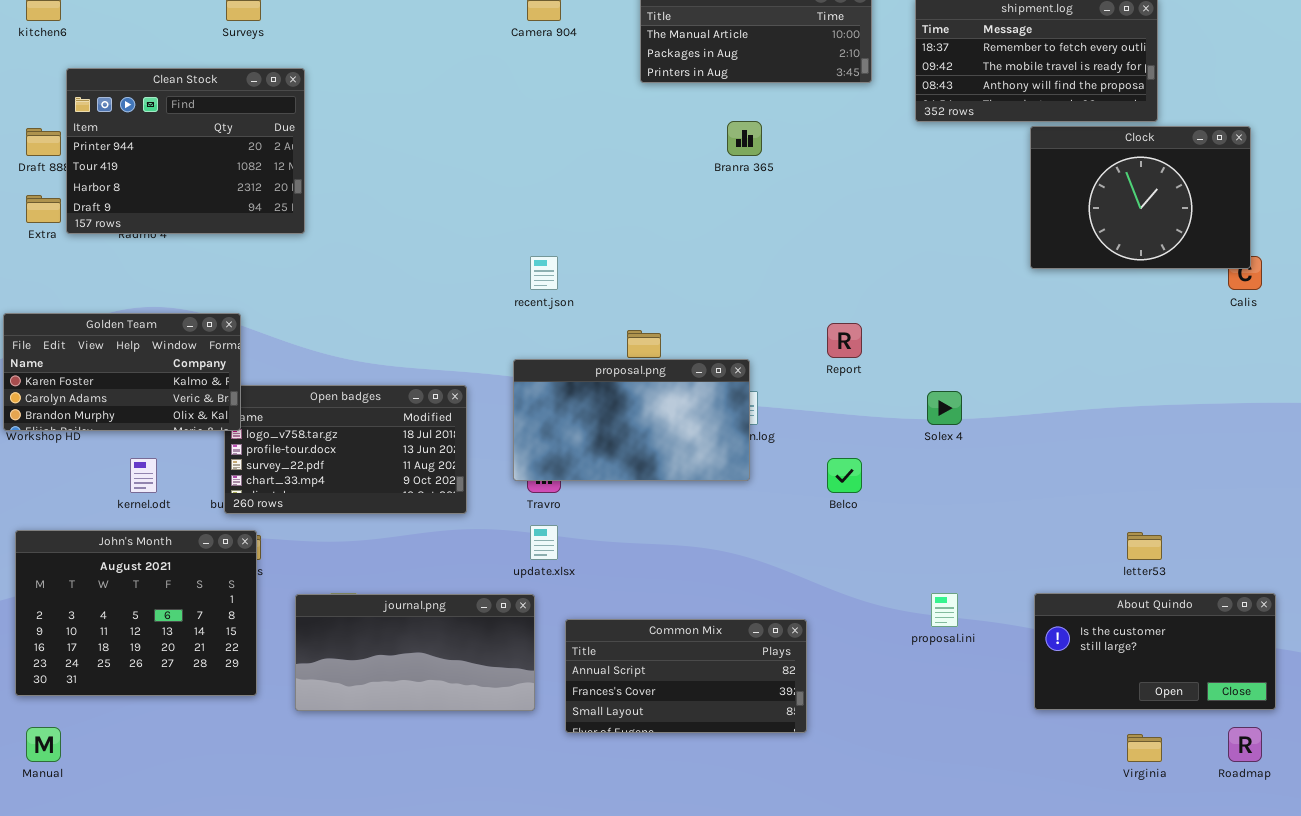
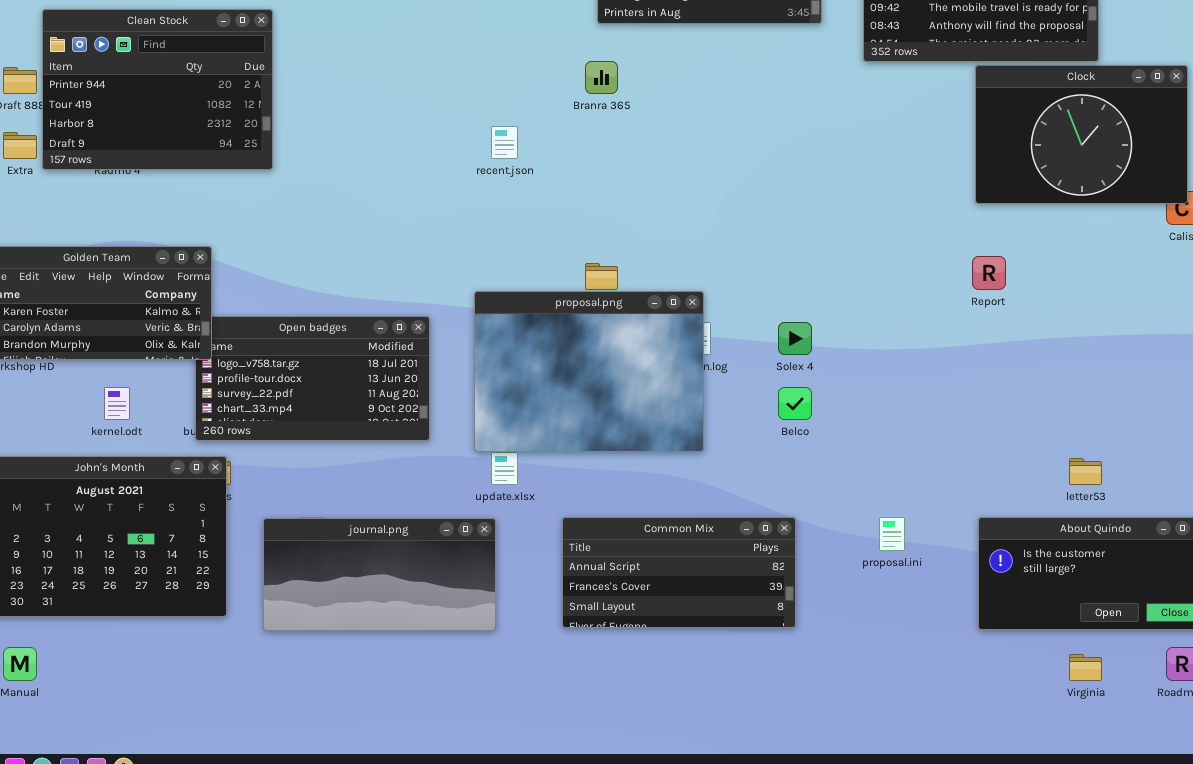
Branra 365: [727,121,762,156] -> [585,61,618,94], moved
recent.json: [530,256,558,290] -> [491,126,518,159], moved
Report: [827,323,862,358] -> [972,256,1006,290], moved
proposal.png: [513,359,750,481] -> [474,291,704,452], resized
Solex 4: [927,391,962,425] -> [778,322,812,355], moved
Common Mix: [565,619,807,733] -> [562,517,796,628], moved

